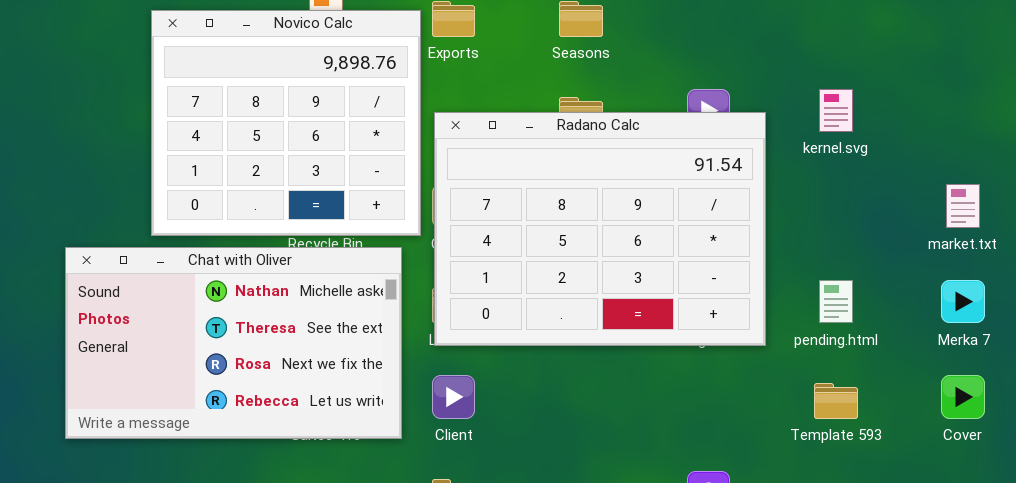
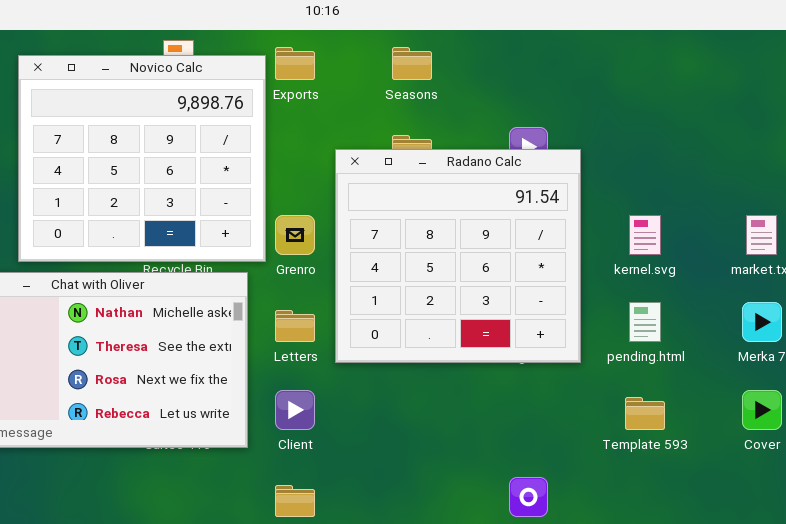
kernel.svg: [819,89,853,132] -> [629,215,661,255], moved
Radano Calc: [434,112,766,346] -> [335,149,581,363], resized

